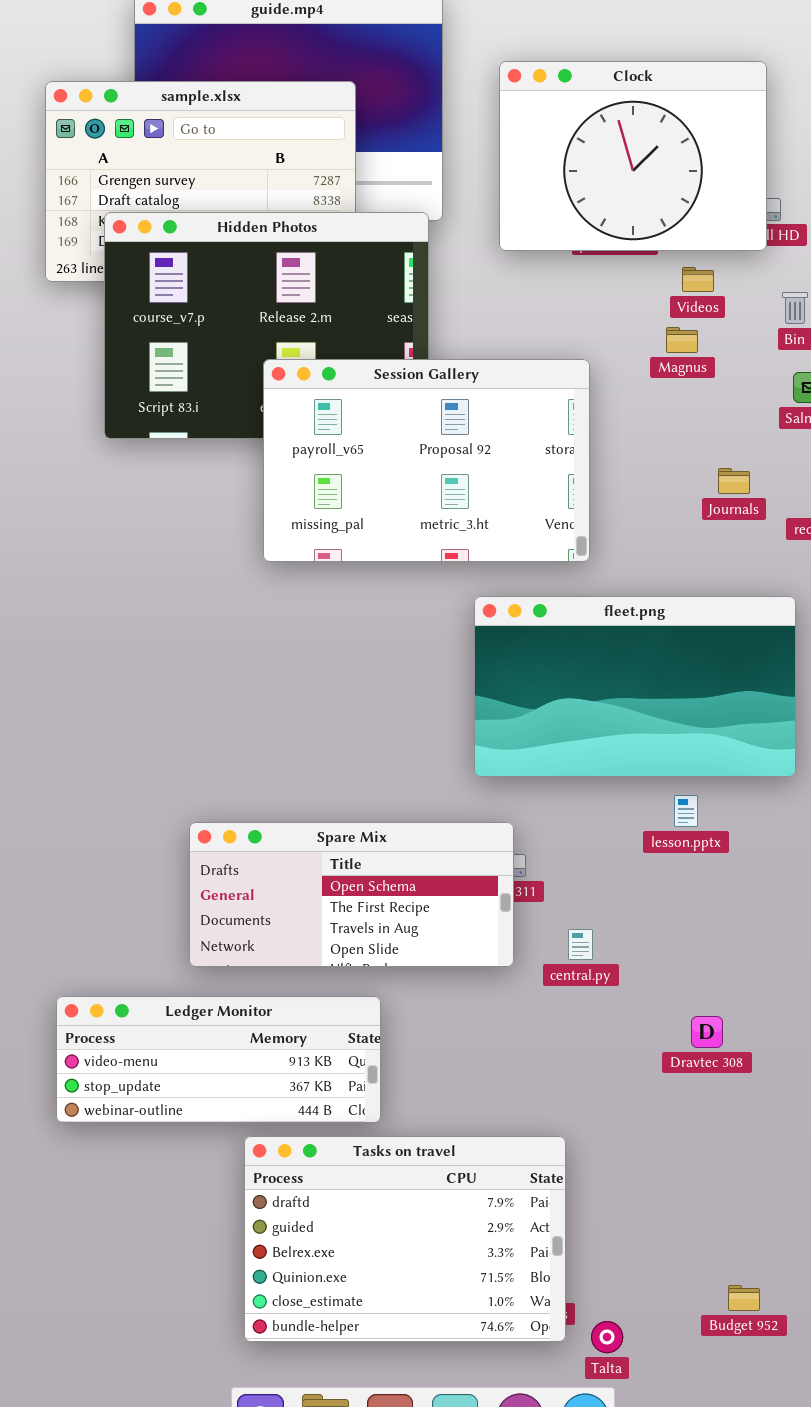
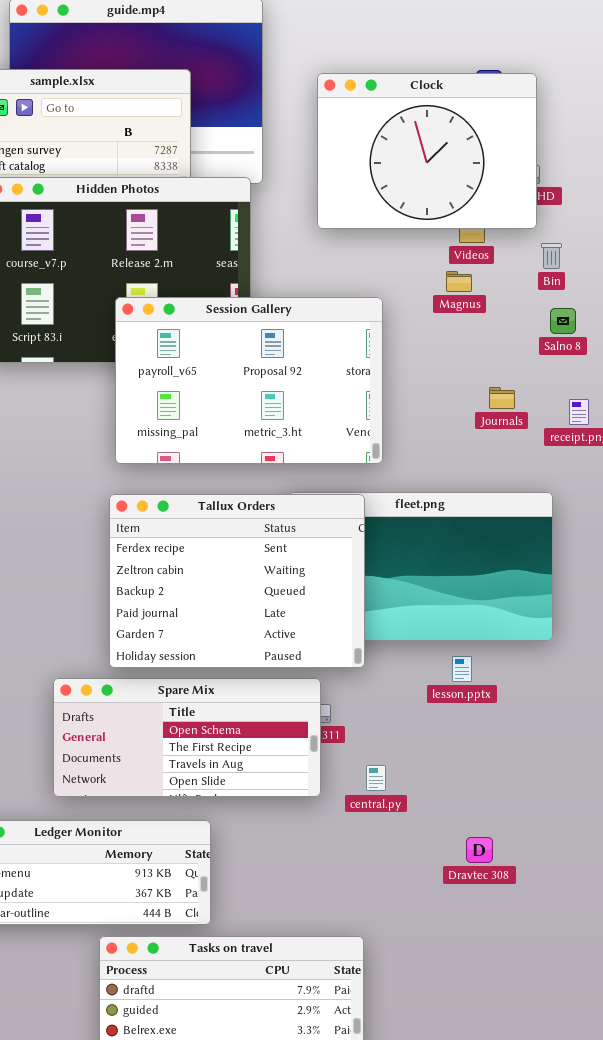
Clock: [499,61,767,251] -> [317,73,537,229], moved
Tallux Orders: none -> [109,494,365,668], opened

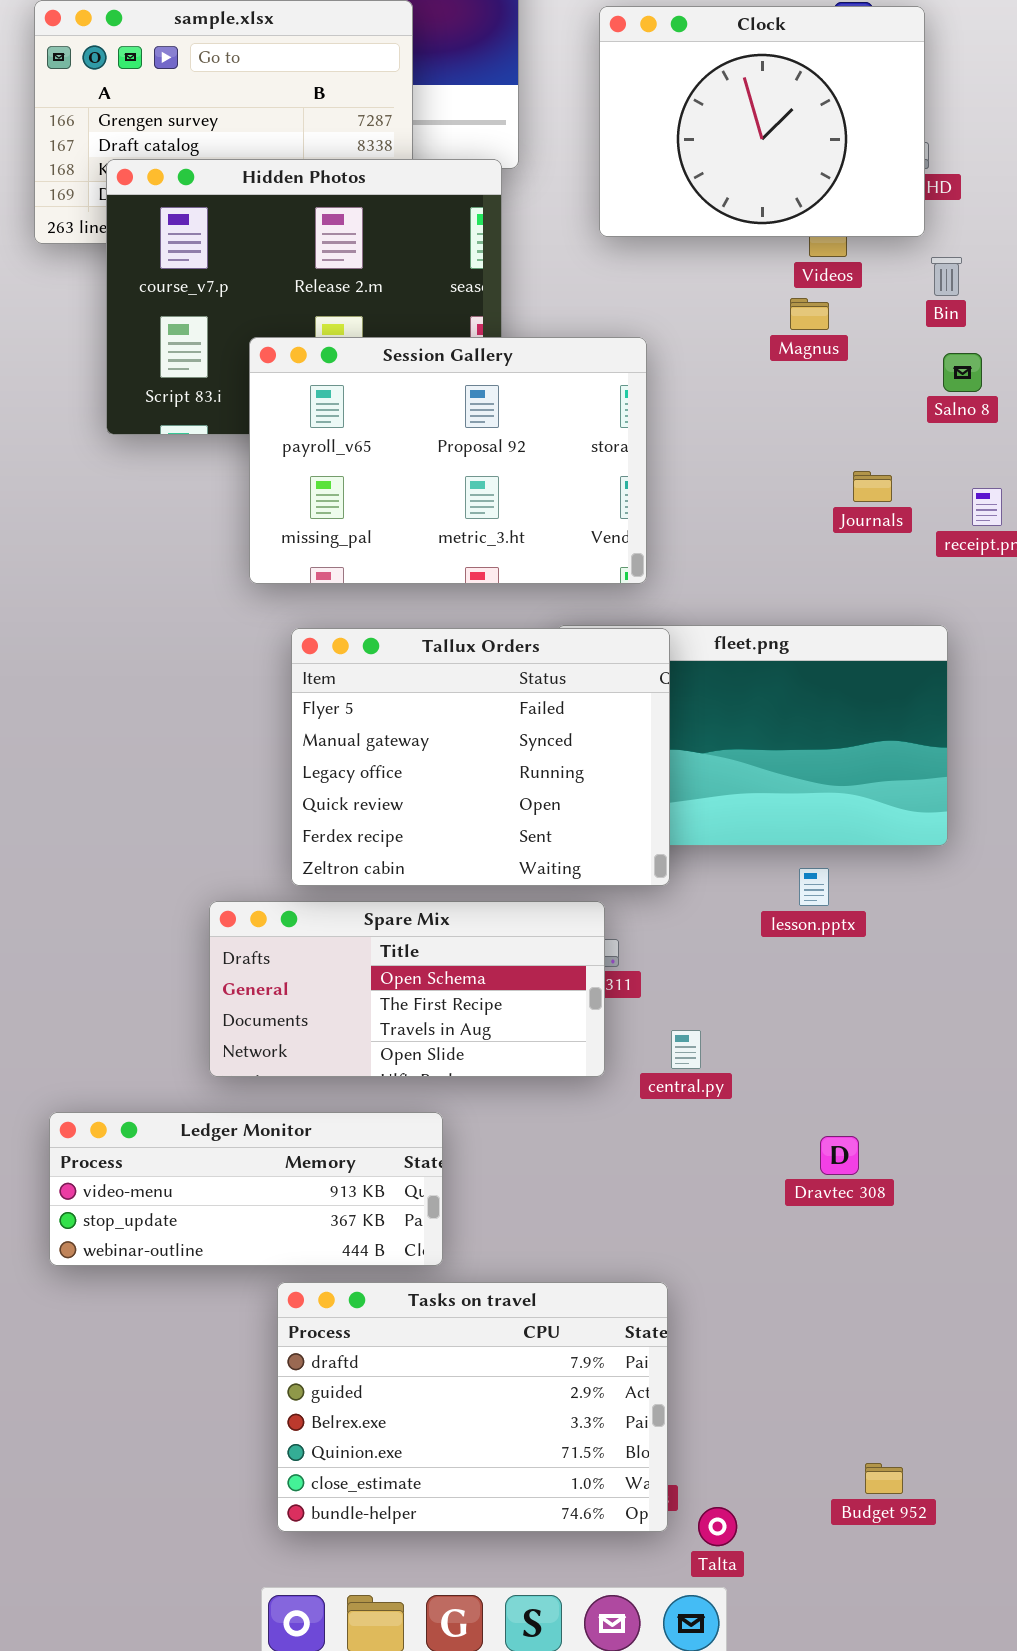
Session Gallery: [115,297,383,464] -> [249,337,647,584], moved
Tallux Orders: [109,494,365,668] -> [291,628,670,886], scrolled up 4 rows

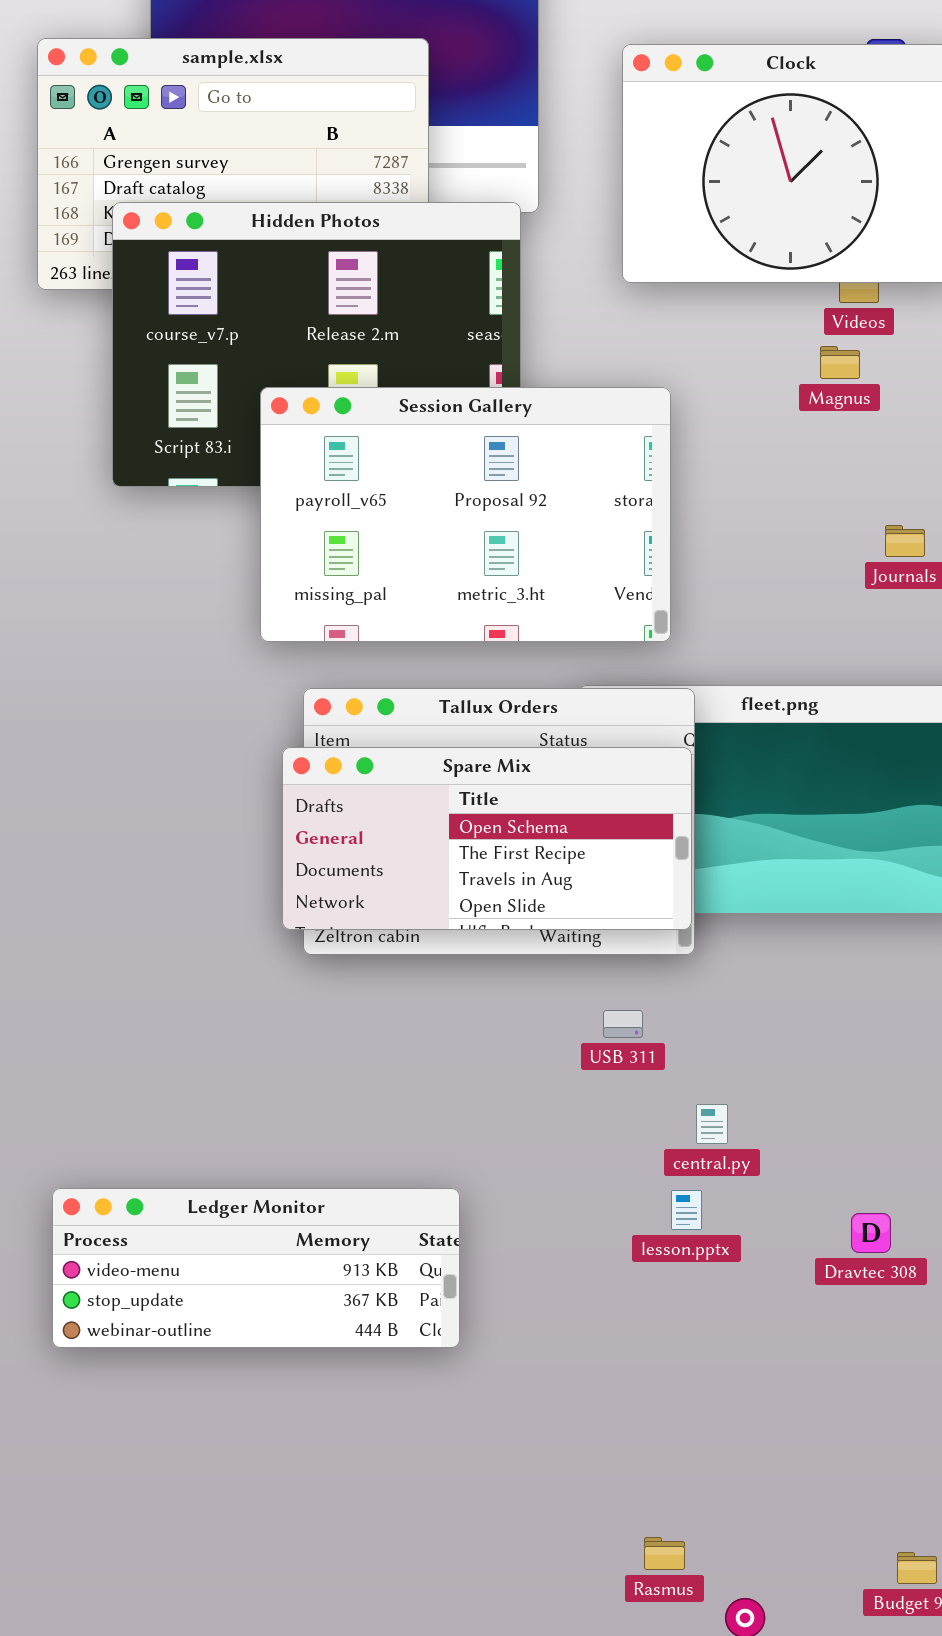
lesson.pptx: [799,868,829,906] -> [671,1190,702,1230], moved
Spare Mix: [209,901,605,1077] -> [282,747,692,930], moved
Tasks on travel: [277,1282,668,1532] -> none, closed

